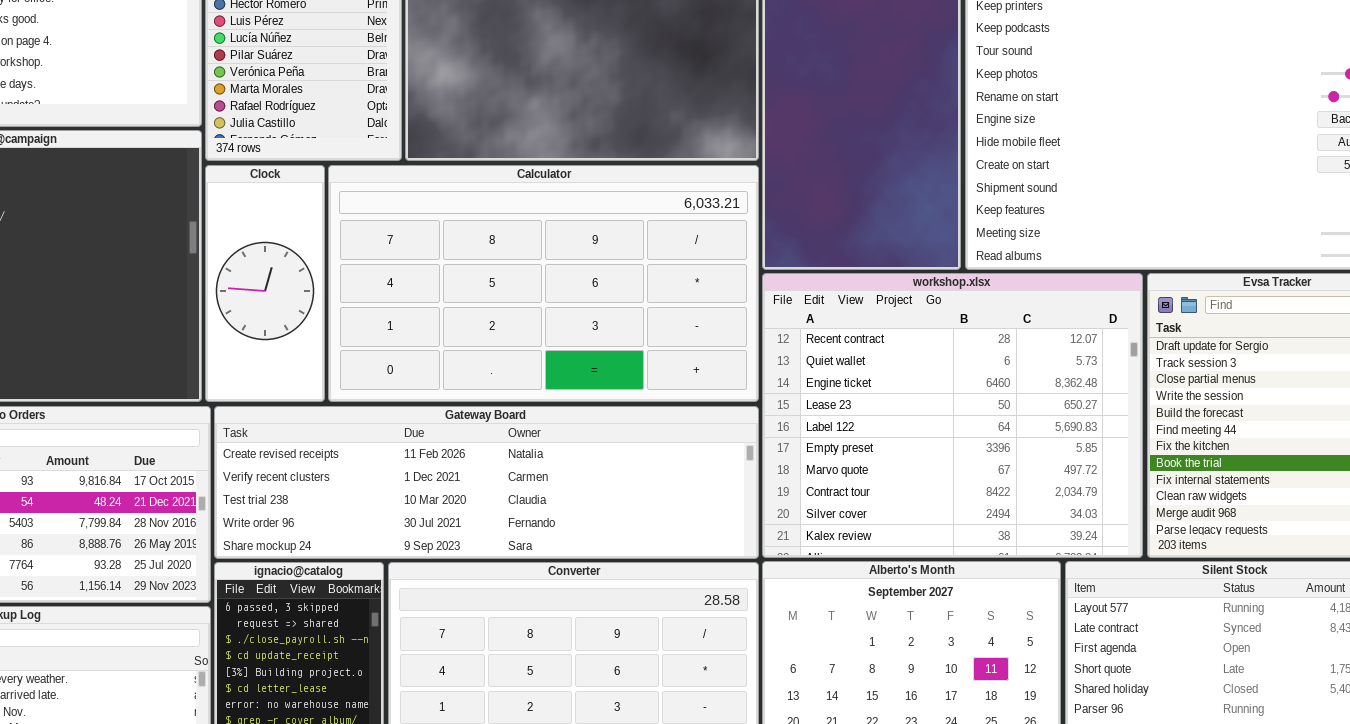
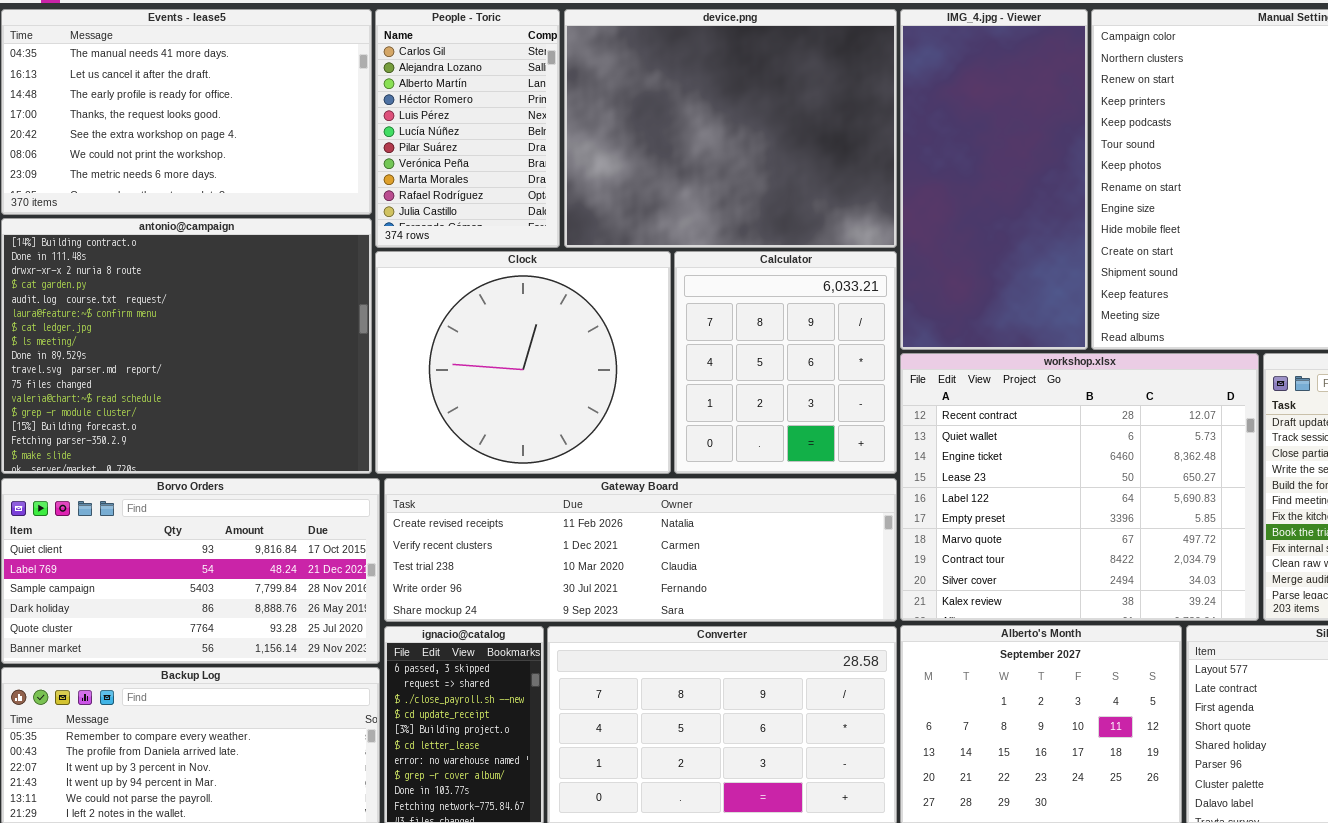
Clock: [205,165,325,402] -> [375,251,671,474], resized
Calculator: [328,165,759,402] -> [674,251,897,474], resized

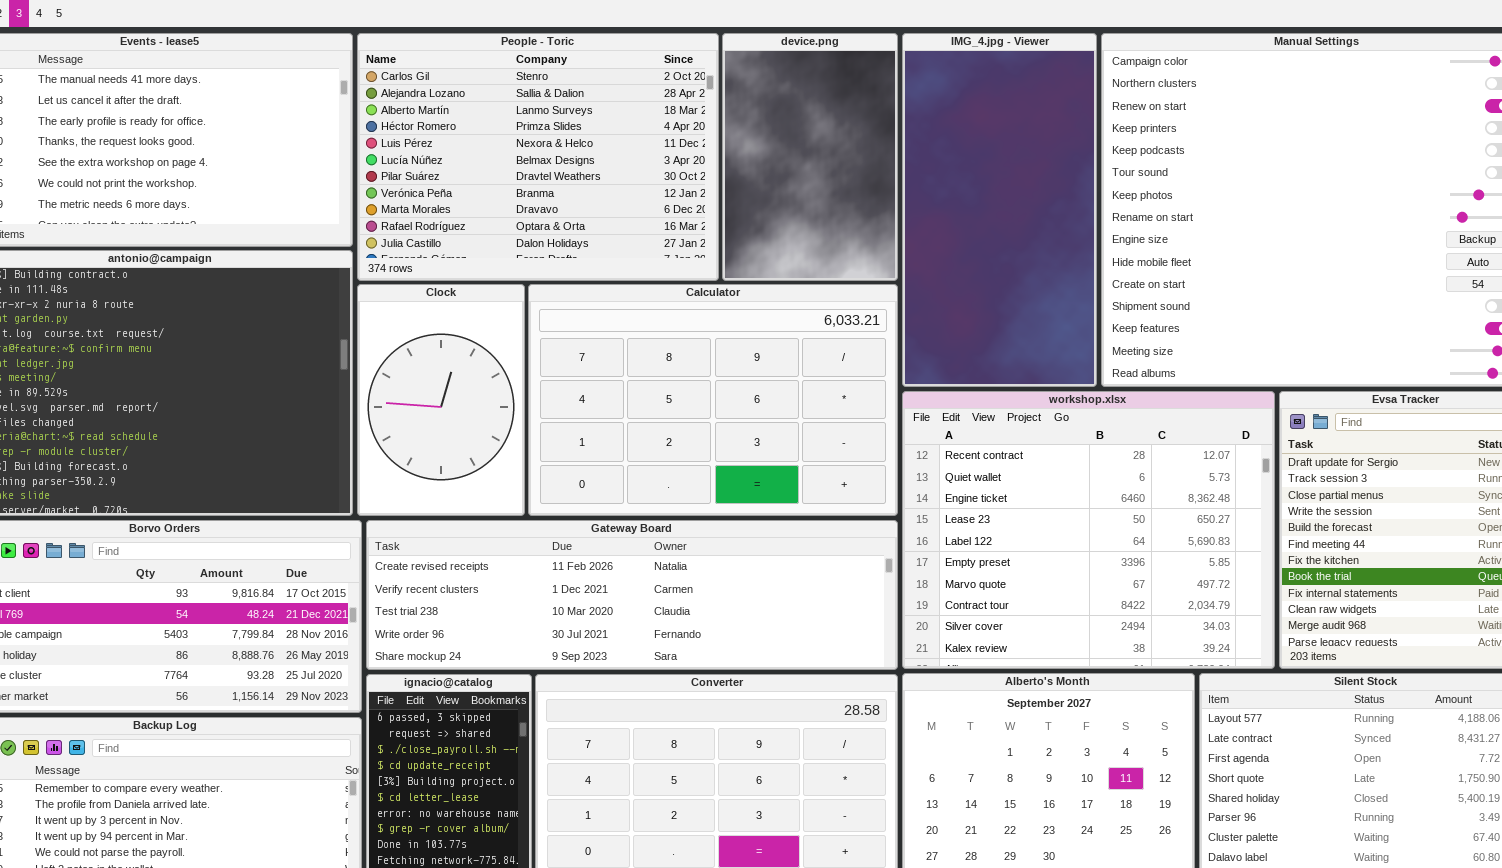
People - Toric: [375,9,560,248] -> [357,33,719,281], resized
device.png: [564,9,897,248] -> [722,33,898,281], resized
Clock: [375,251,671,474] -> [357,284,525,516], resized
Calculator: [674,251,897,474] -> [528,284,898,516], resized

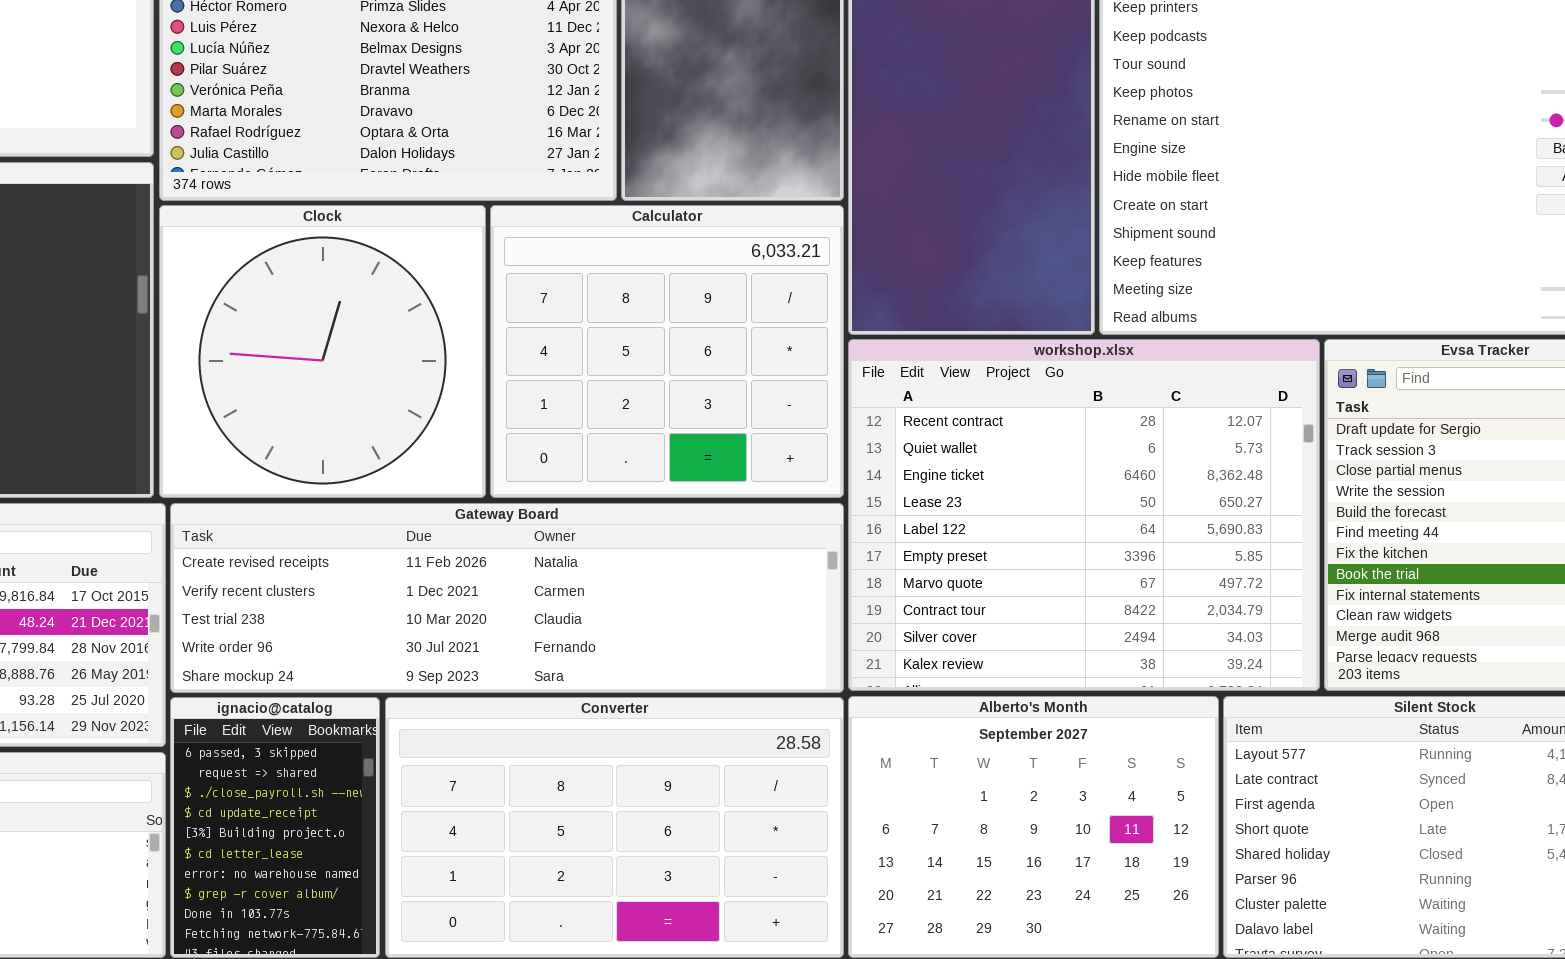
Clock: [357,284,525,516] -> [159,205,486,498], resized
Calculator: [528,284,898,516] -> [490,205,844,498], resized

